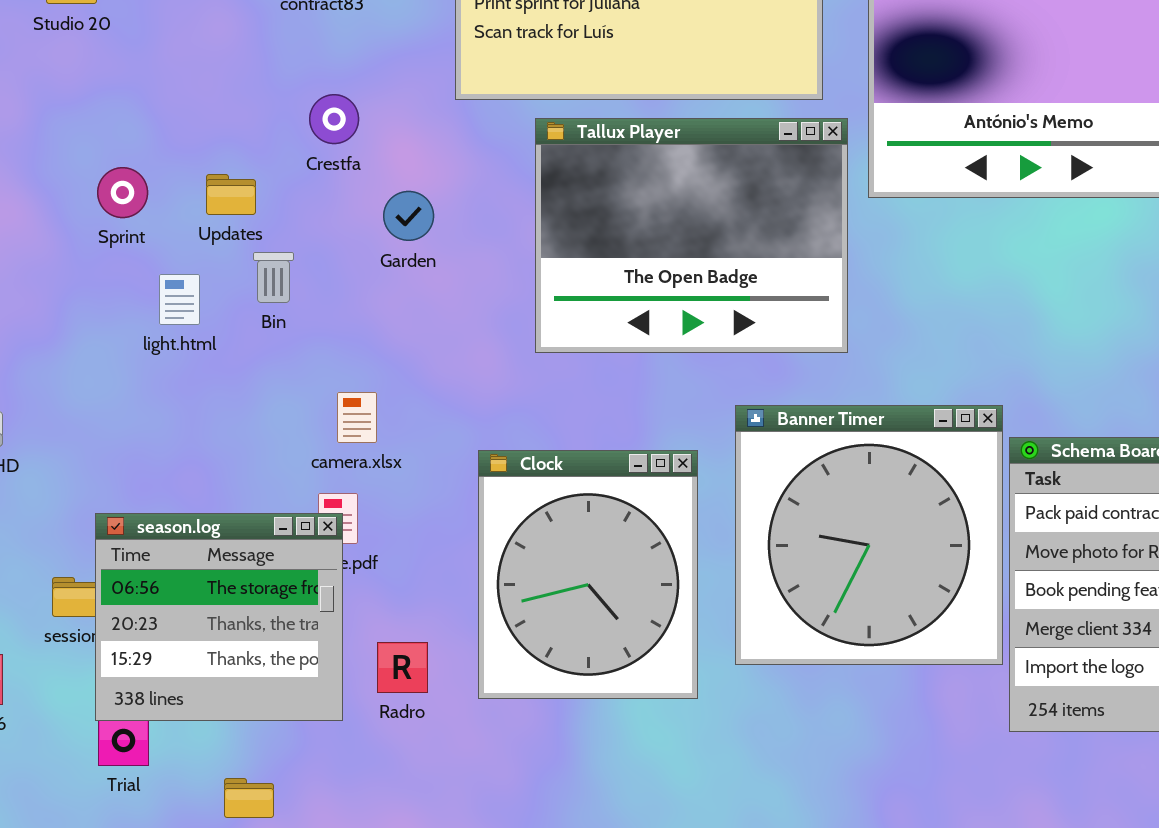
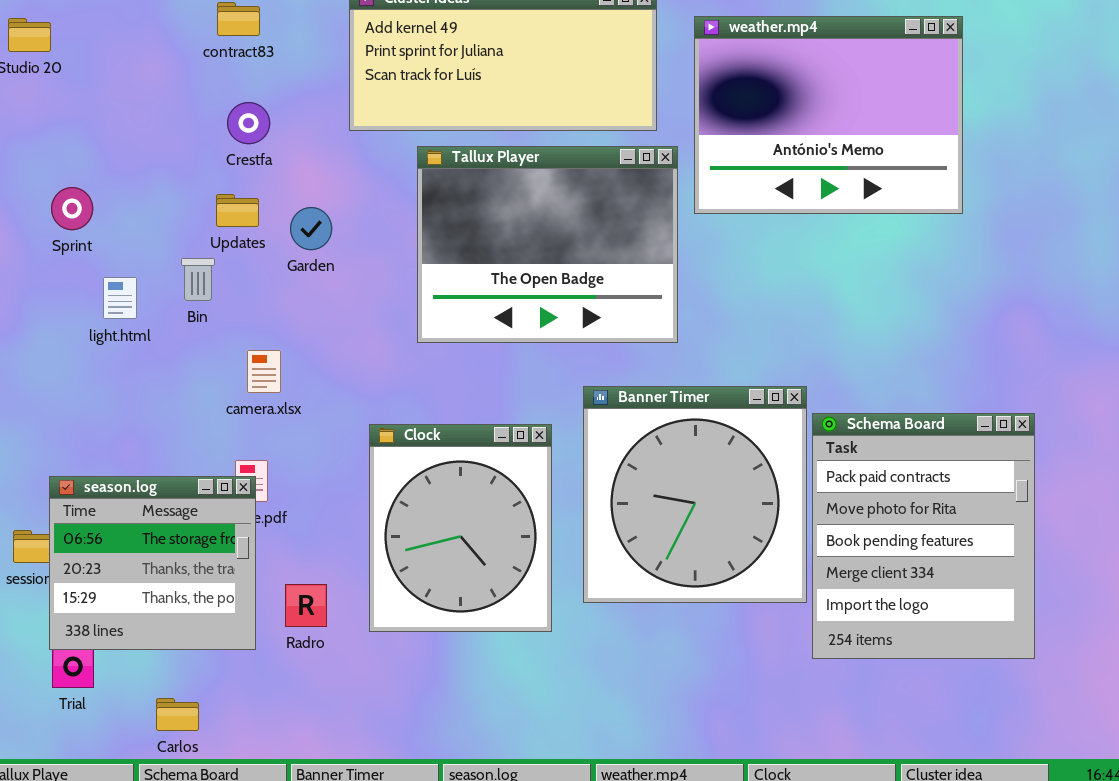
Crestfa: [309,94,359,144] -> [227,102,270,144], moved
Updates: [206,174,256,215] -> [216,194,259,227], moved
camera.xlsx: [337,392,377,443] -> [247,350,281,393], moved

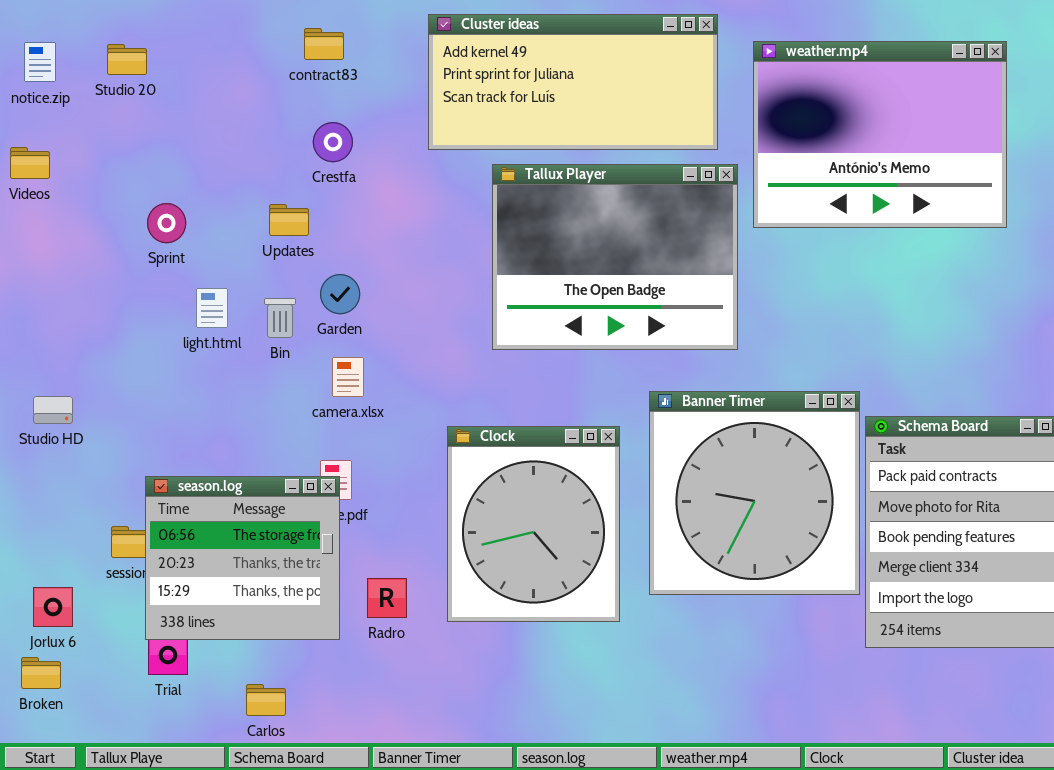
Updates: [216,194,259,227] -> [269,204,309,236], moved
Garden: [290,207,332,250] -> [320,274,360,314], moved
Bin: [181,258,215,301] -> [264,298,296,338], moved

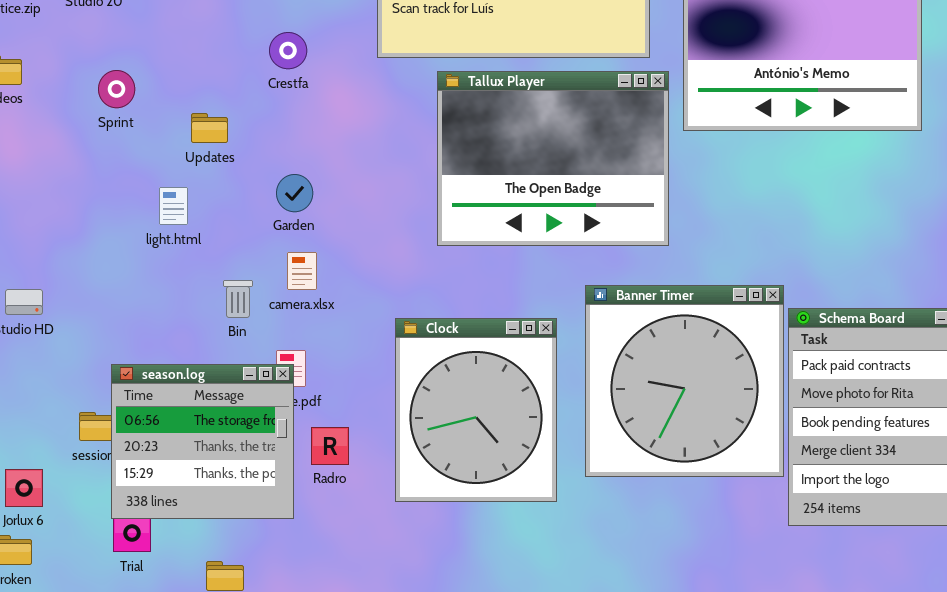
Sprint: [147,203,186,243] -> [98,70,135,108], moved
Updates: [269,204,309,236] -> [191,113,228,143], moved
Bin: [264,298,296,338] -> [223,280,253,318], moved
Radro: [367,578,407,618] -> [311,427,349,465], moved

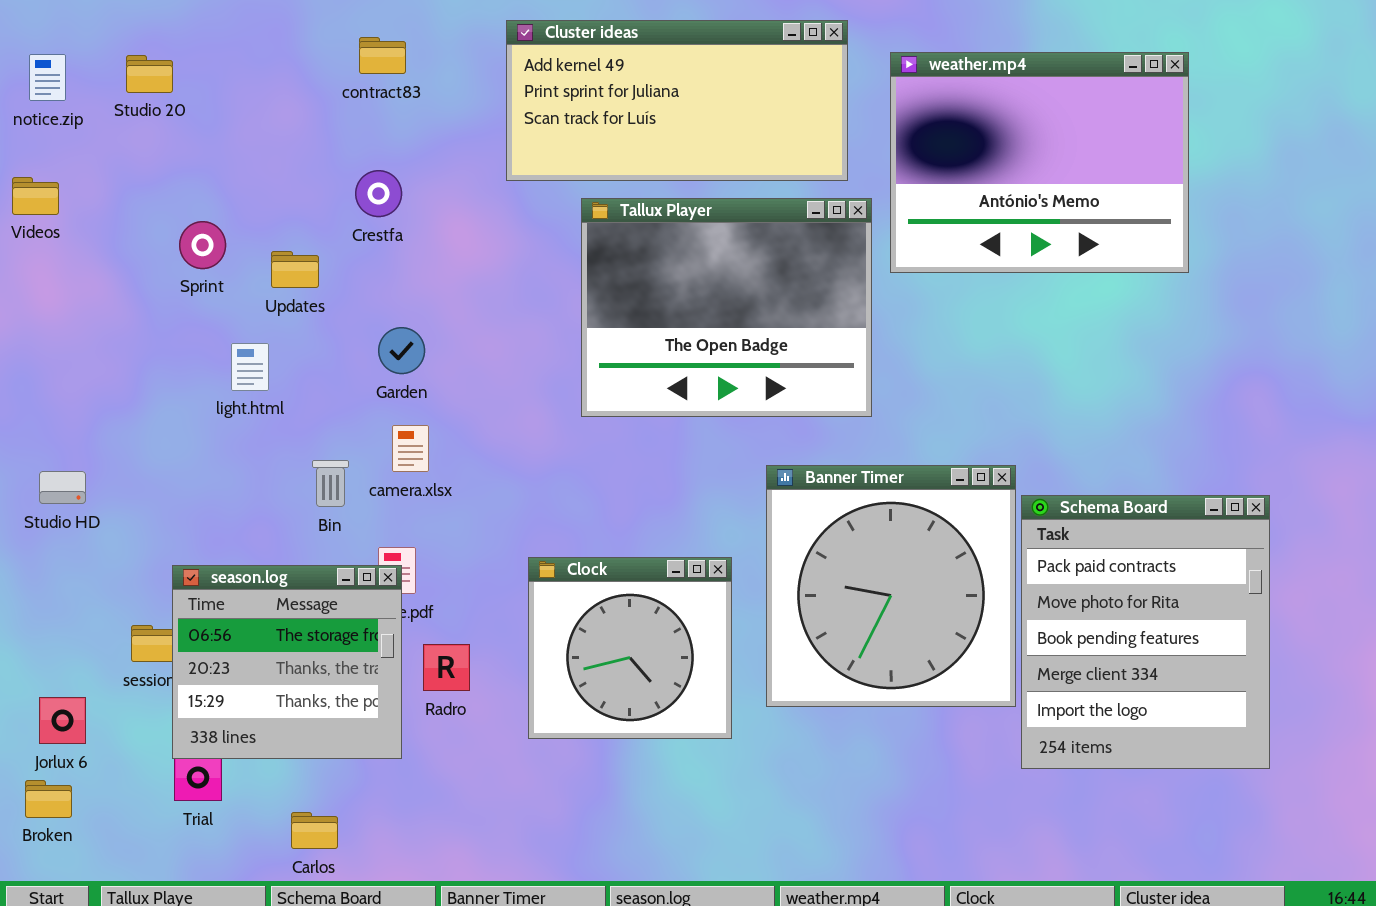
Crestfa: [269,32,307,69] -> [355,170,402,217], moved
Sprint: [98,70,135,108] -> [179,221,226,269], moved
Clock: [395,318,557,502] -> [528,557,732,739], resized

